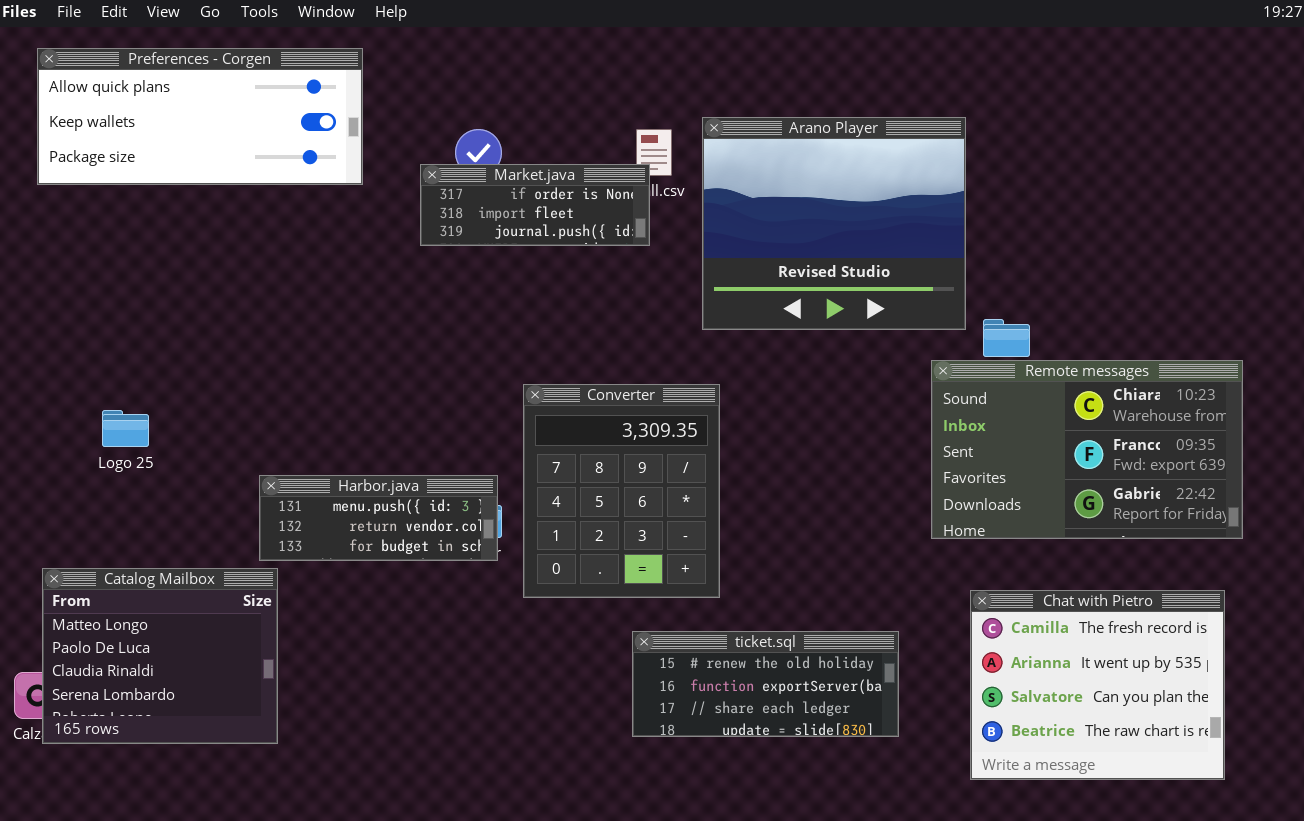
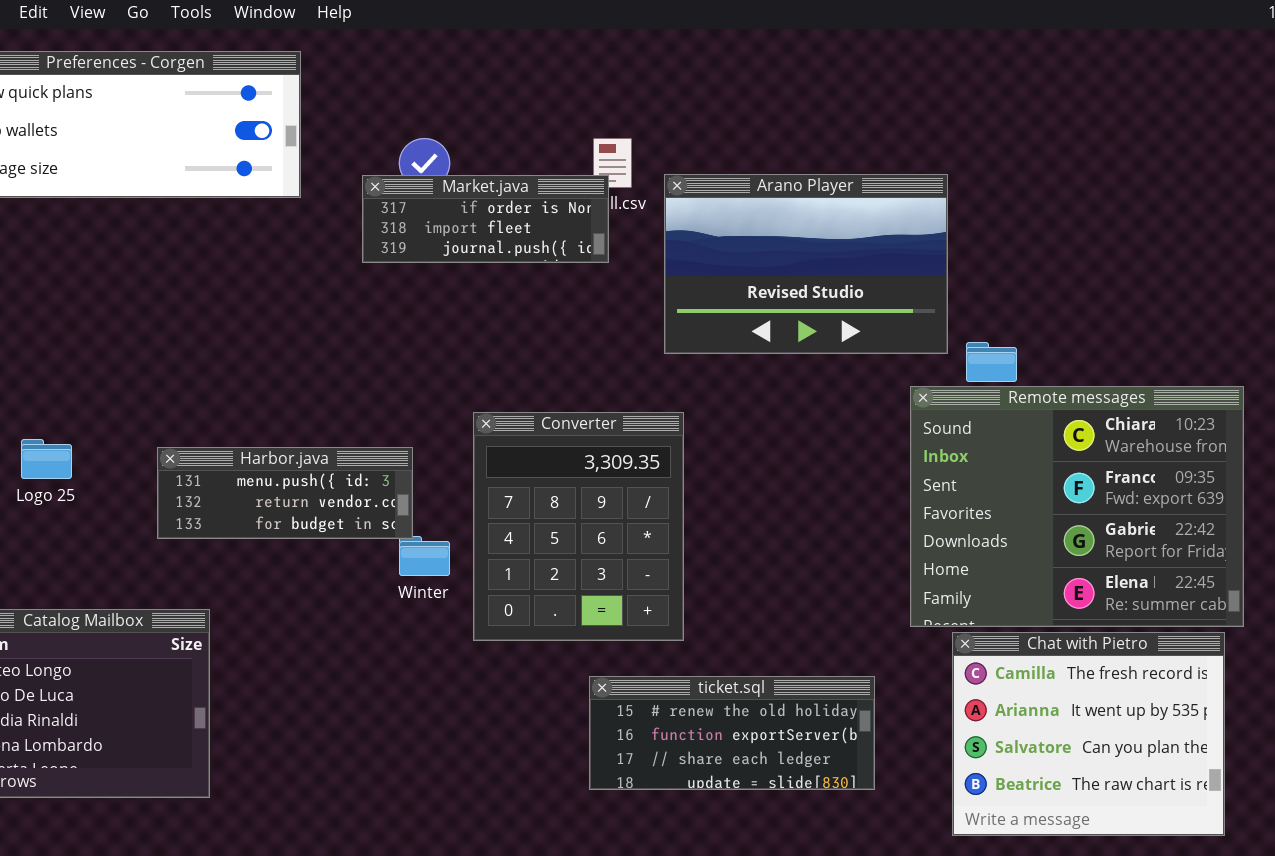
Arano Player: [702,117,966,330] -> [664,174,948,354], resized
Remote messages: [931,360,1243,539] -> [910,386,1244,627], resized
Harbor.java: [259,475,498,561] -> [157,447,413,539], moved

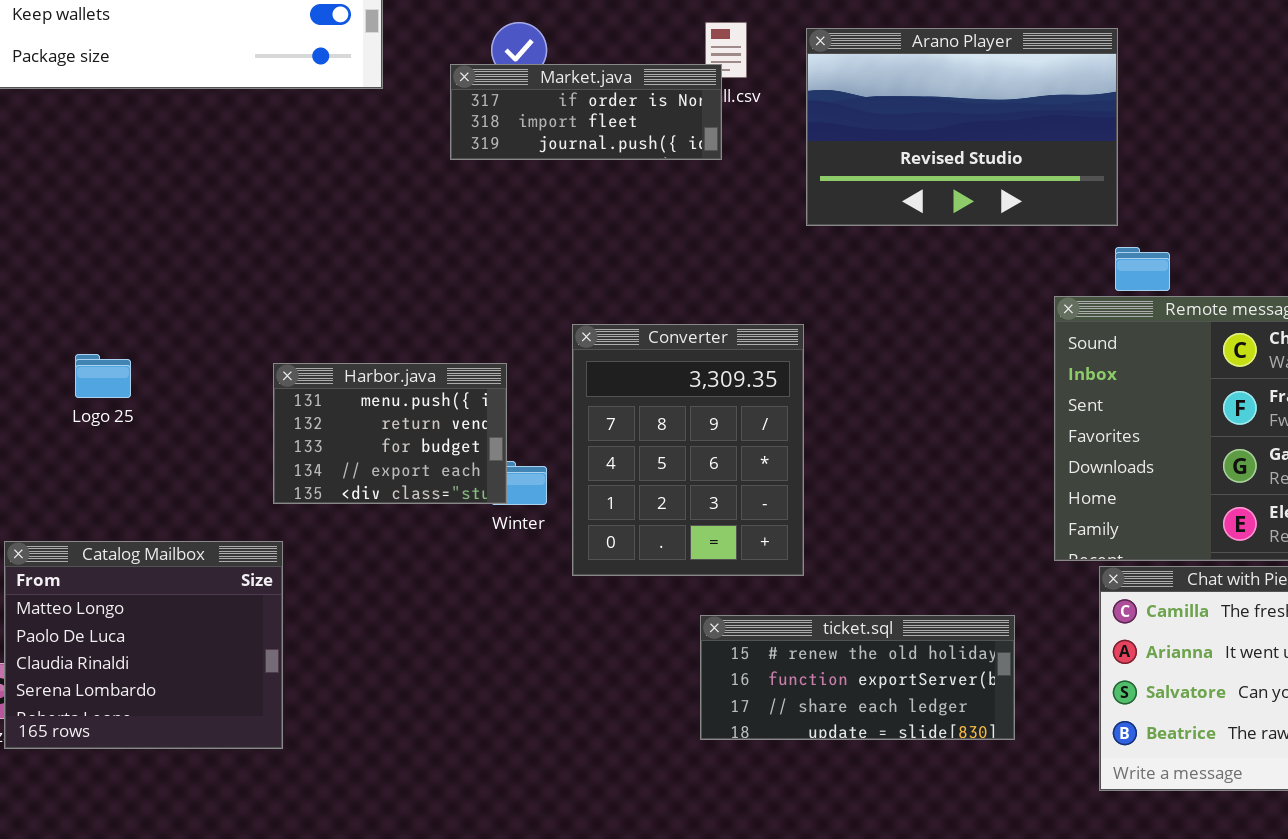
Arano Player: [664,174,948,354] -> [806,28,1118,226], moved
Harbor.java: [157,447,413,539] -> [273,363,507,504], resized

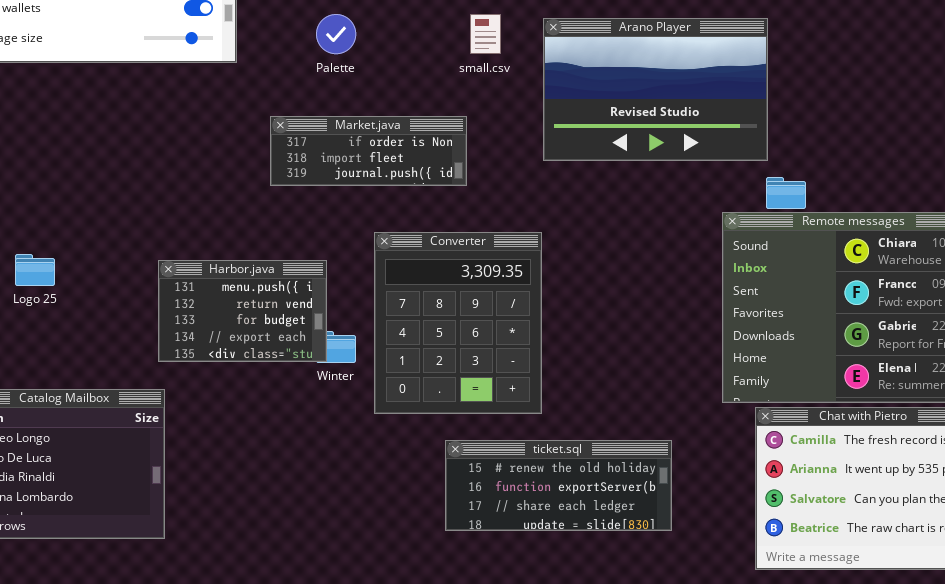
Market.java: [450,64,722,160] -> [270,116,467,186], moved
ticket.sql: [700,615,1015,740] -> [445,440,672,531], moved

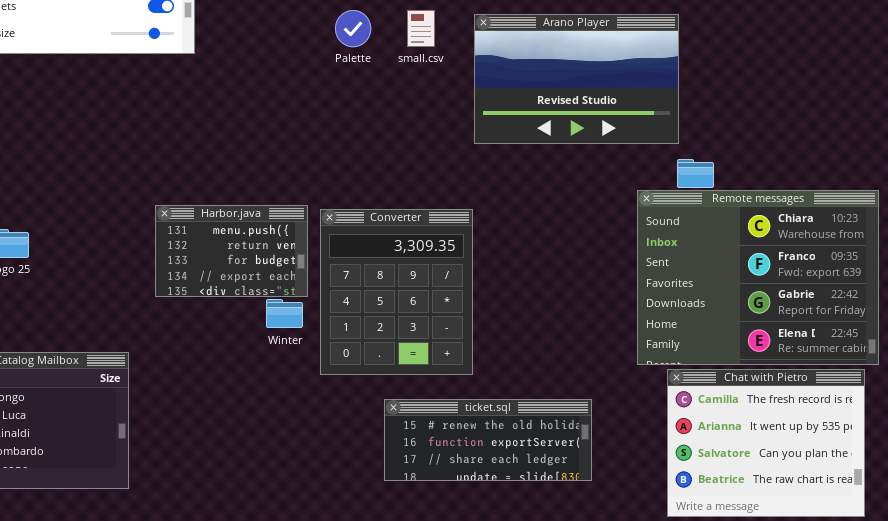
Palette: [316,14,356,54] -> [335,10,371,47], moved
Market.java: [270,116,467,186] -> none, closed
Harbor.java: [158,260,327,362] -> [155,205,308,297], moved

